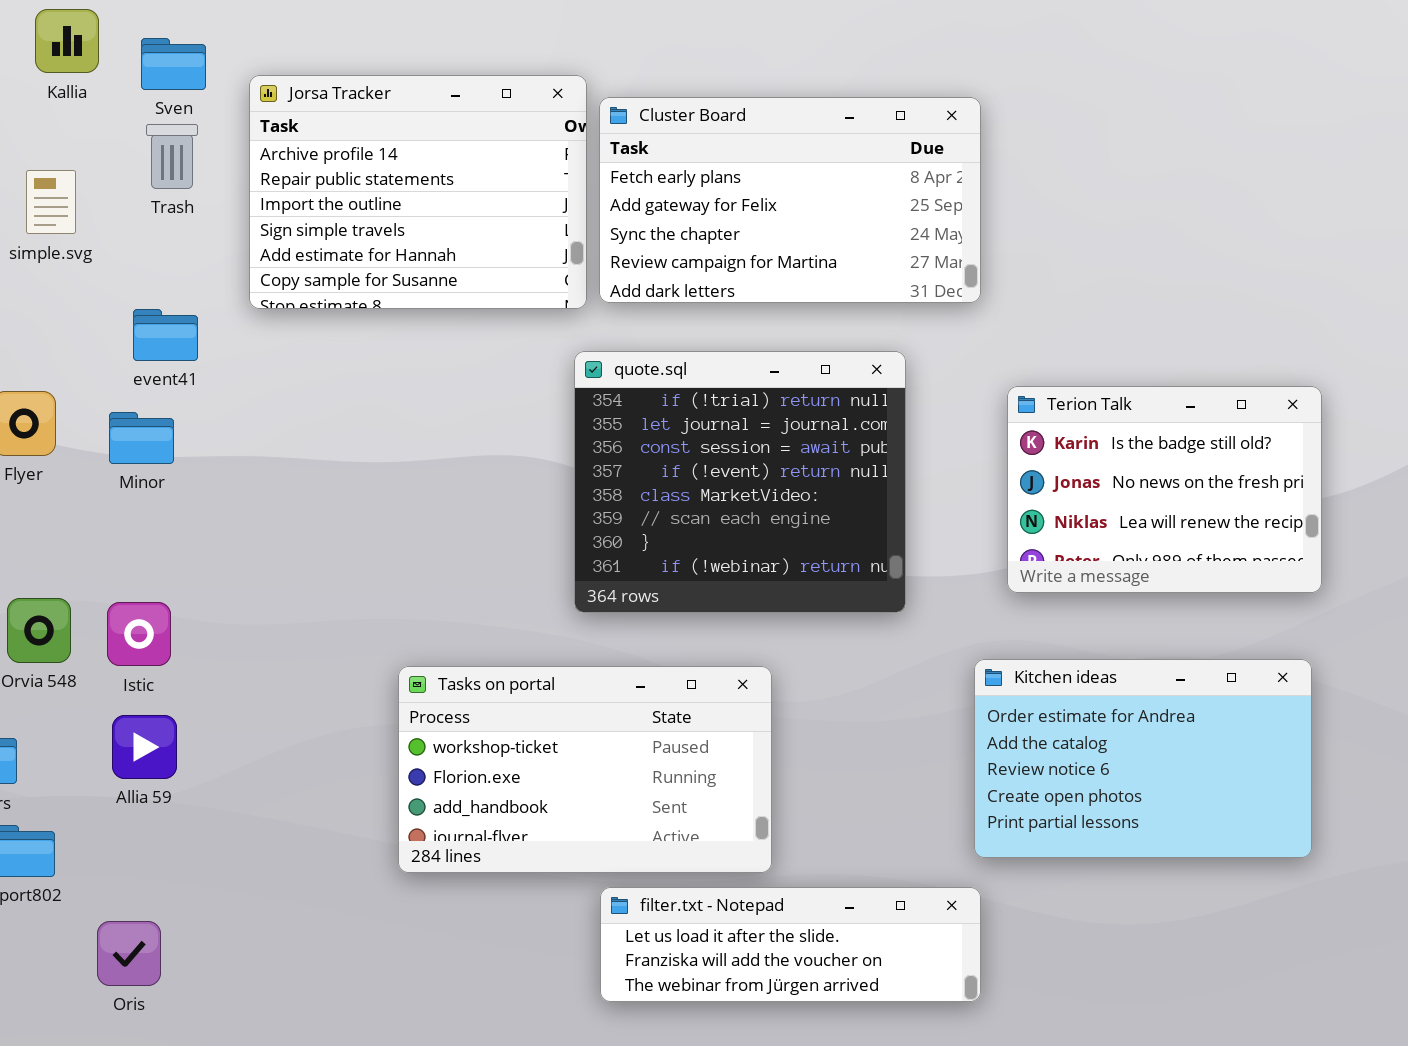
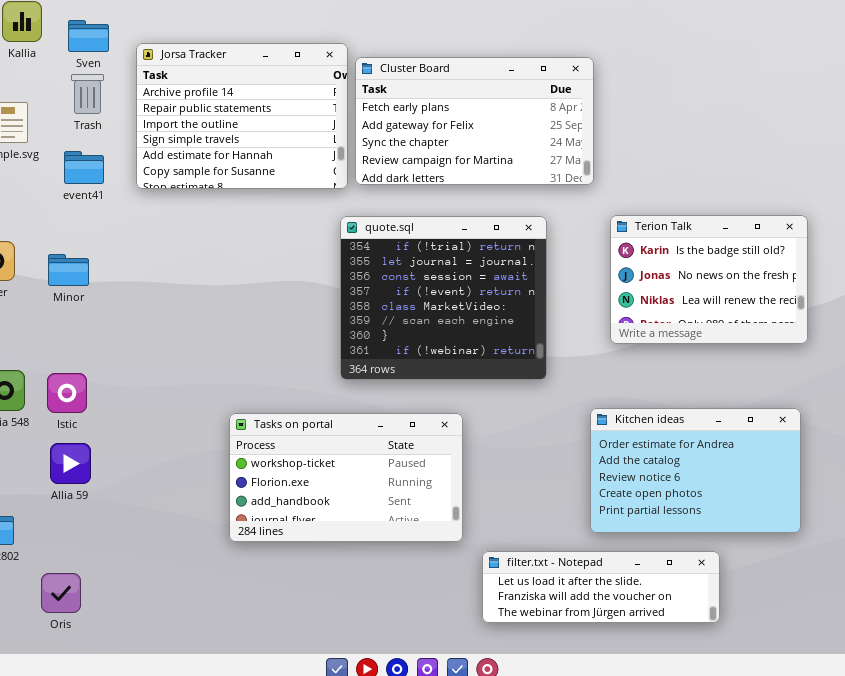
event41: [133,309,198,361] -> [64,151,104,184], moved
Terion Talk: [1007,386,1322,593] -> [610,215,808,344], moved
filter.txt - Notepad: [600,887,981,1002] -> [482,551,720,623], moved

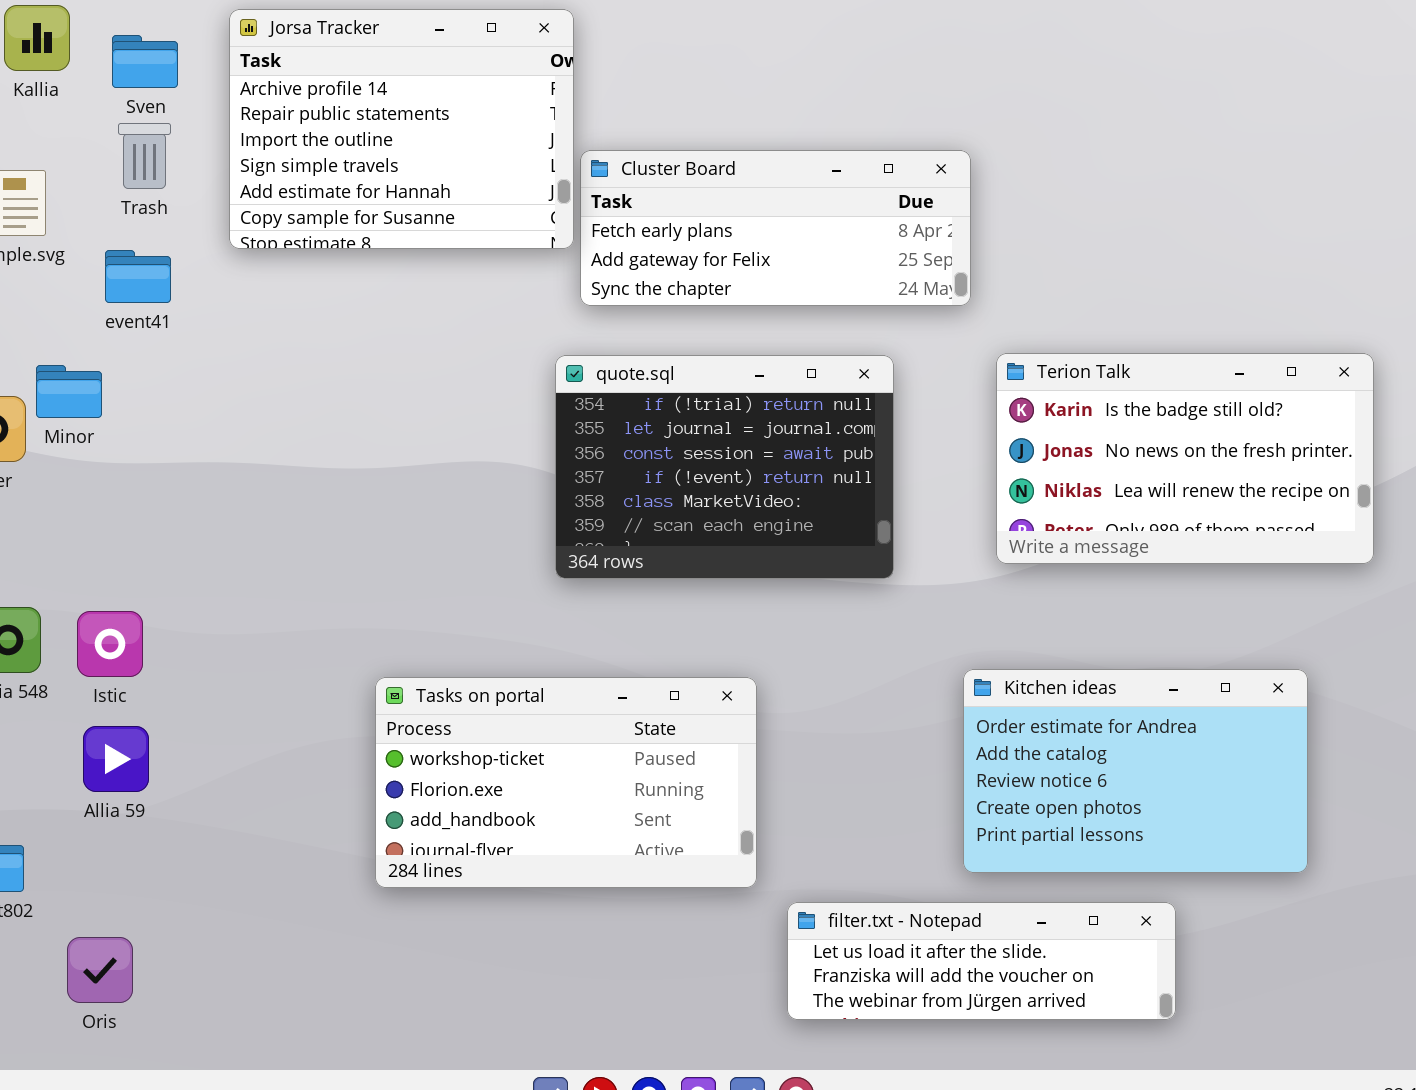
Jorsa Tracker: [136,43,348,189] -> [229,9,574,249], moved
Cluster Board: [355,57,594,185] -> [580,150,971,306], resized
Terion Talk: [610,215,808,344] -> [996,353,1374,564], resized
quote.sql: [340,216,547,380] -> [555,355,894,579], resized
Minor: [48,254,89,286] -> [36,365,102,418], moved

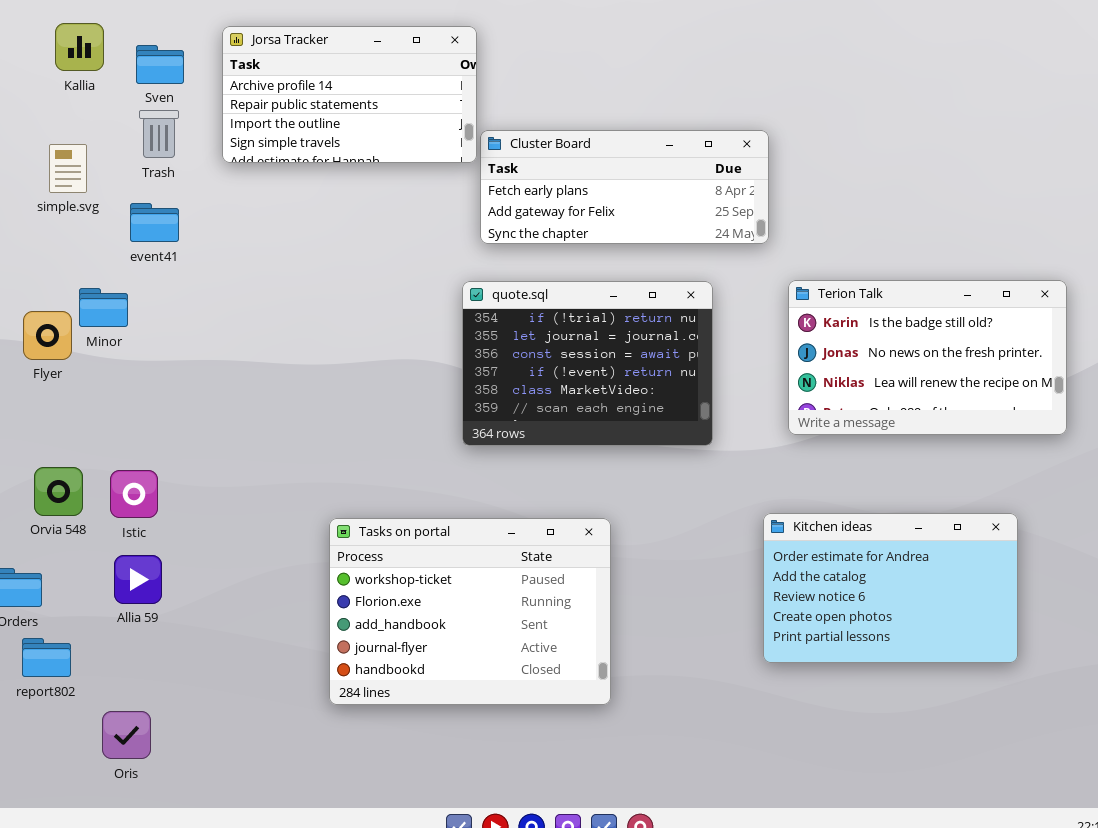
Jorsa Tracker: [229,9,574,249] -> [222,26,477,163], resized
Tasks on portal: [375,677,757,888] -> [329,518,611,705], resized
filter.txt - Notepad: [787,902,1176,1020] -> none, closed

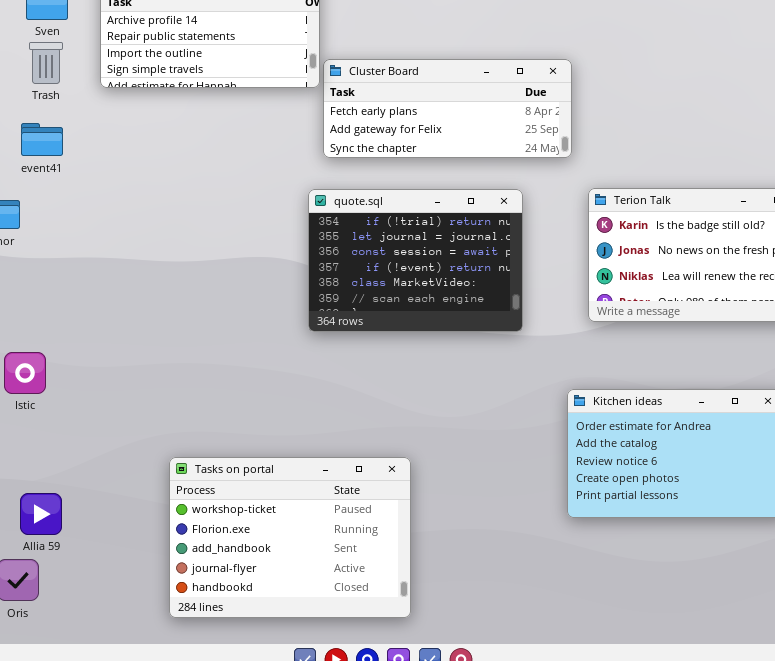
Tasks on portal: [329,518,611,705] -> [169,457,411,618], moved
Allia 59: [114,555,162,604] -> [20,493,62,535], moved

